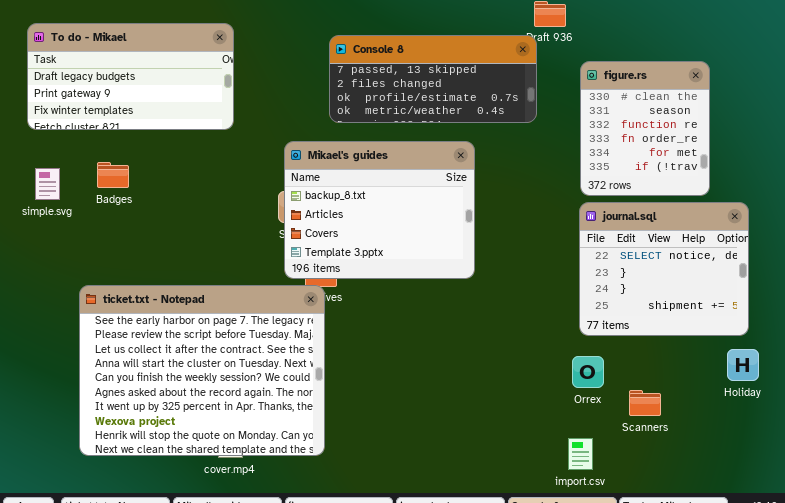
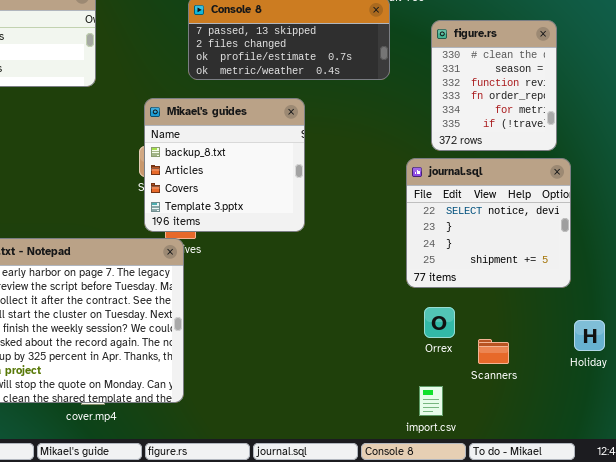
Mikael's guides: [284,141,475,279] -> [144,98,305,232], resized
journal.sql: [579,202,749,336] -> [406,158,571,288], moved
Holiday: [727,349,759,381] -> [574,320,605,351], moved

